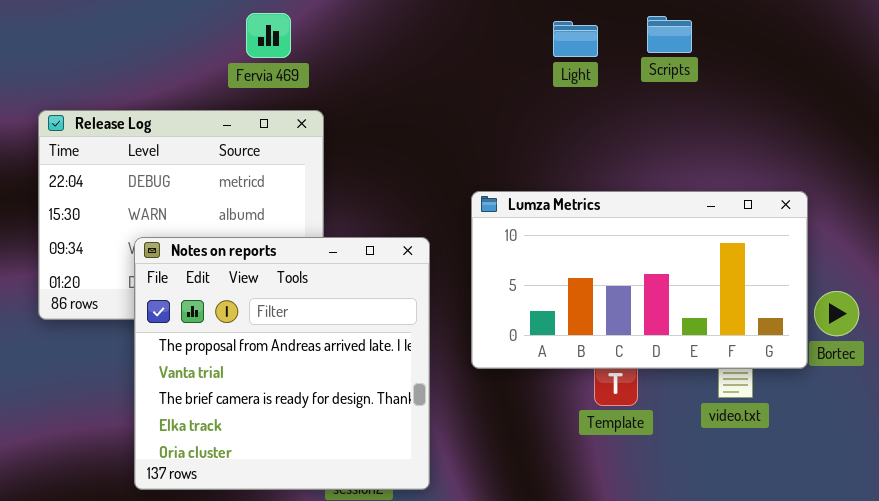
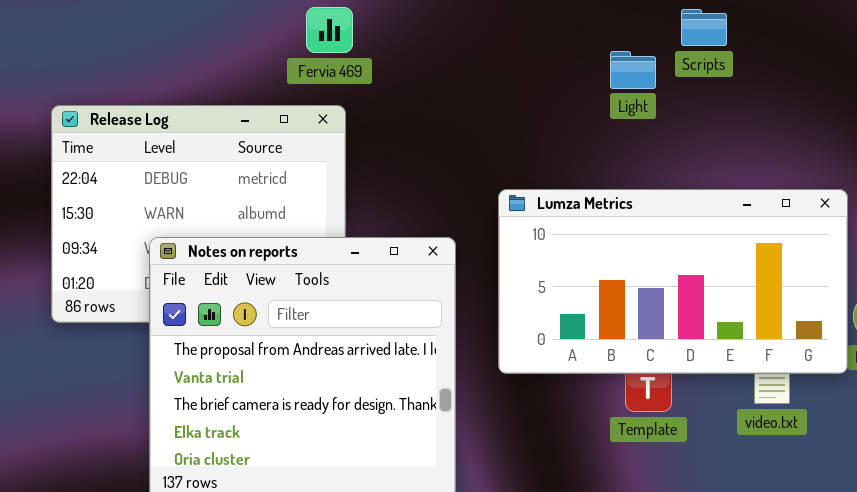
Fervia 469: [246,13,291,58] -> [306,7,353,53], moved
Light: [553,21,598,57] -> [610,51,656,89], moved

